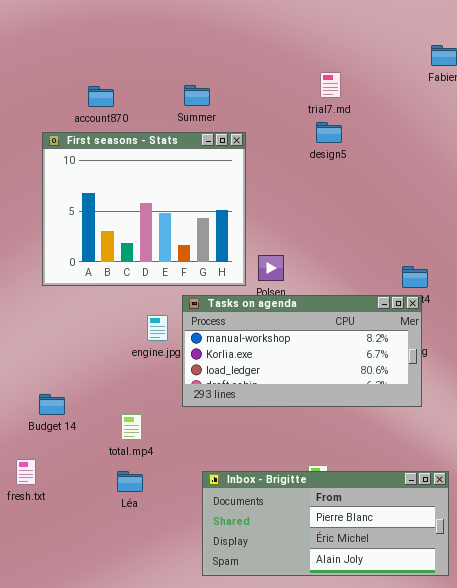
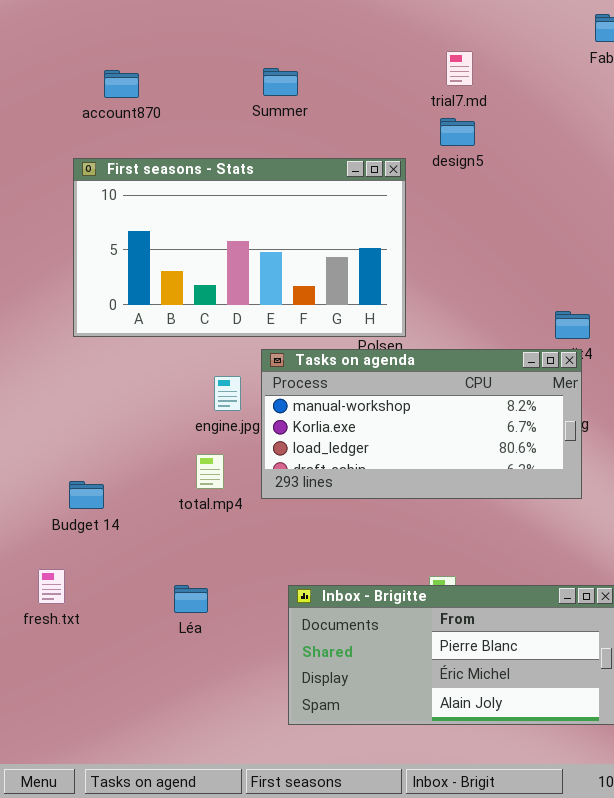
account870: [88,86,114,107] -> [104,70,139,98], moved
First seasons - Stats: [42,132,246,286] -> [73,158,406,337], resized
total.mp4: [121,414,142,440] -> [196,454,224,489], moved

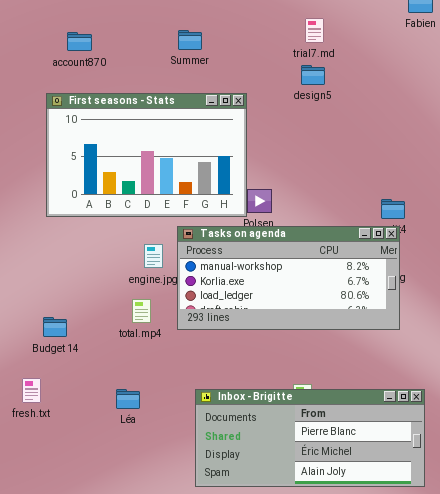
First seasons - Stats: [73,158,406,337] -> [46,93,247,217], resized

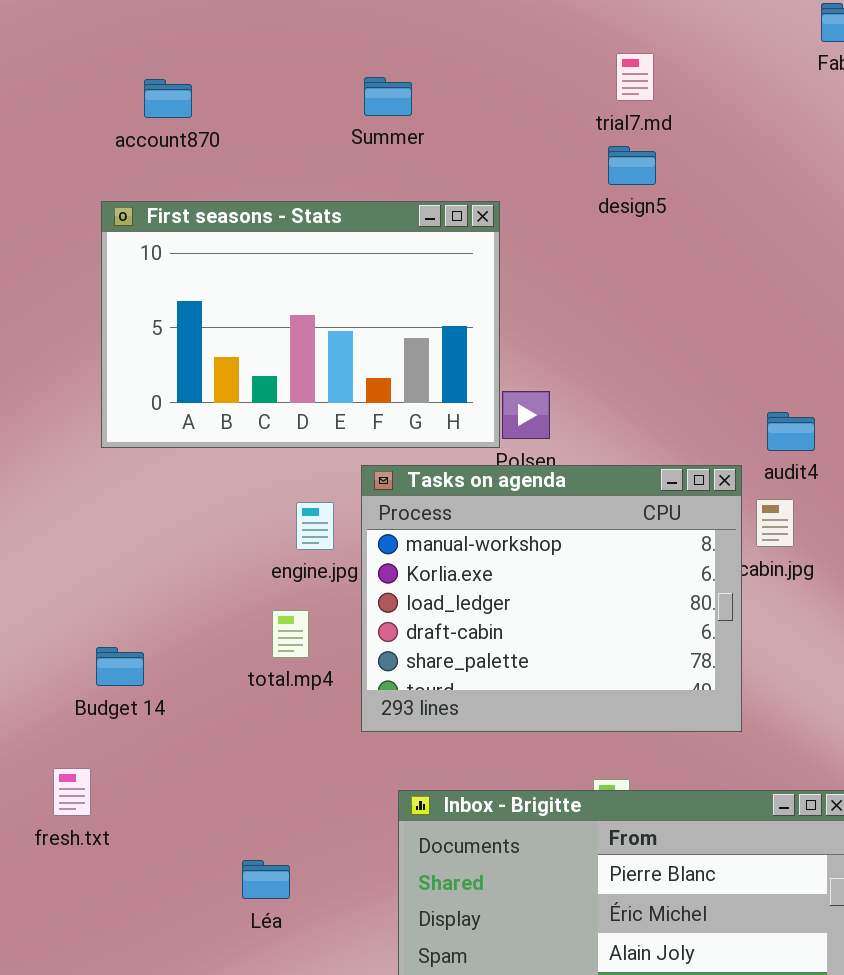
Tasks on agenda: [177,226,400,330] -> [361,465,742,732], resized
Léa: [116,389,140,409] -> [242,860,290,899], moved

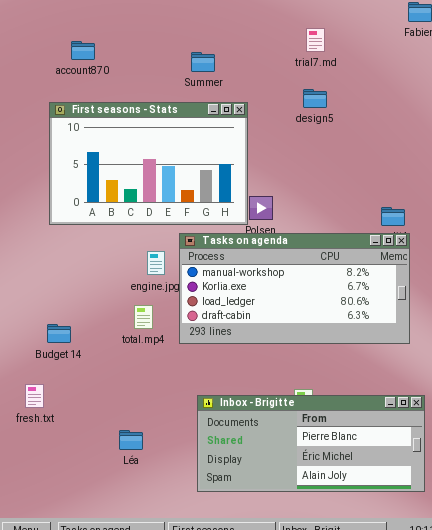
Summer: [364,77,412,116] -> [191,52,215,72], moved
design5: [608,146,656,185] -> [303,89,327,108], moved
Tasks on agenda: [361,465,742,732] -> [179,233,410,344], resized

